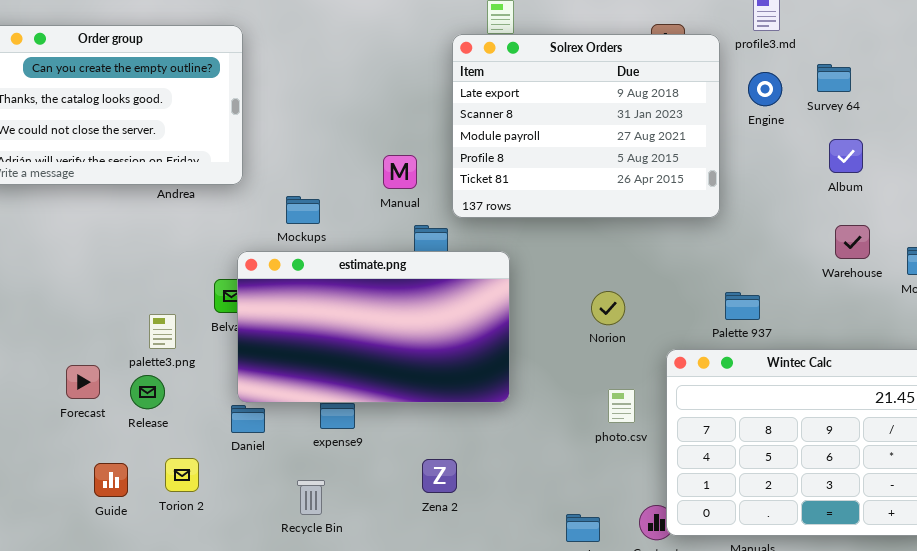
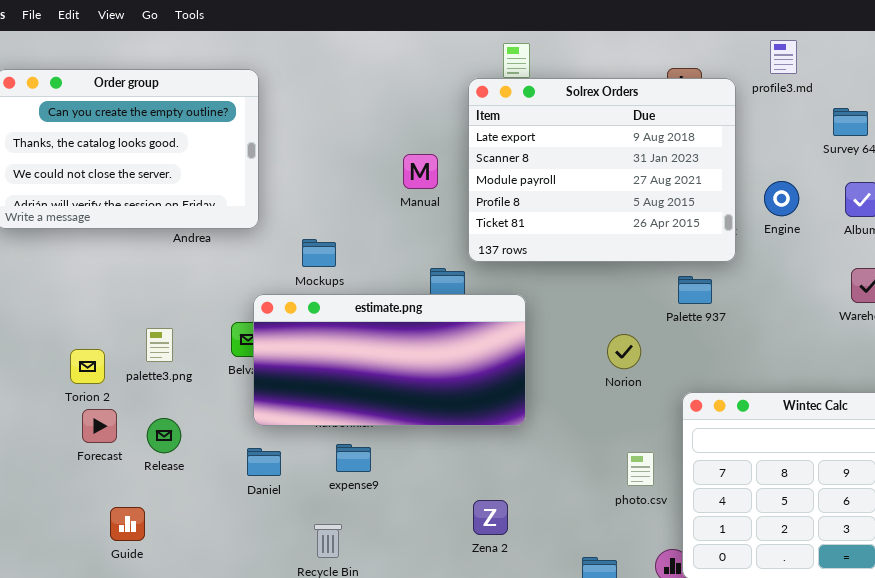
Engine: [748,72,782,106] -> [764,181,799,216], moved
Manual: [383,155,417,189] -> [403,154,438,189], moved
estimate.png: [237,251,510,403] -> [253,294,526,426], resized
Palette 937: [725,292,760,320] -> [678,276,712,304], moved
palette3.png: [149,314,176,349] -> [146,328,173,362], moved
photo.csv: [608,389,635,423] -> [627,452,654,486], moved
Torion 2: [165,458,199,492] -> [70,349,105,384], moved
Zena 2: [422,459,457,493] -> [473,500,508,535], moved

